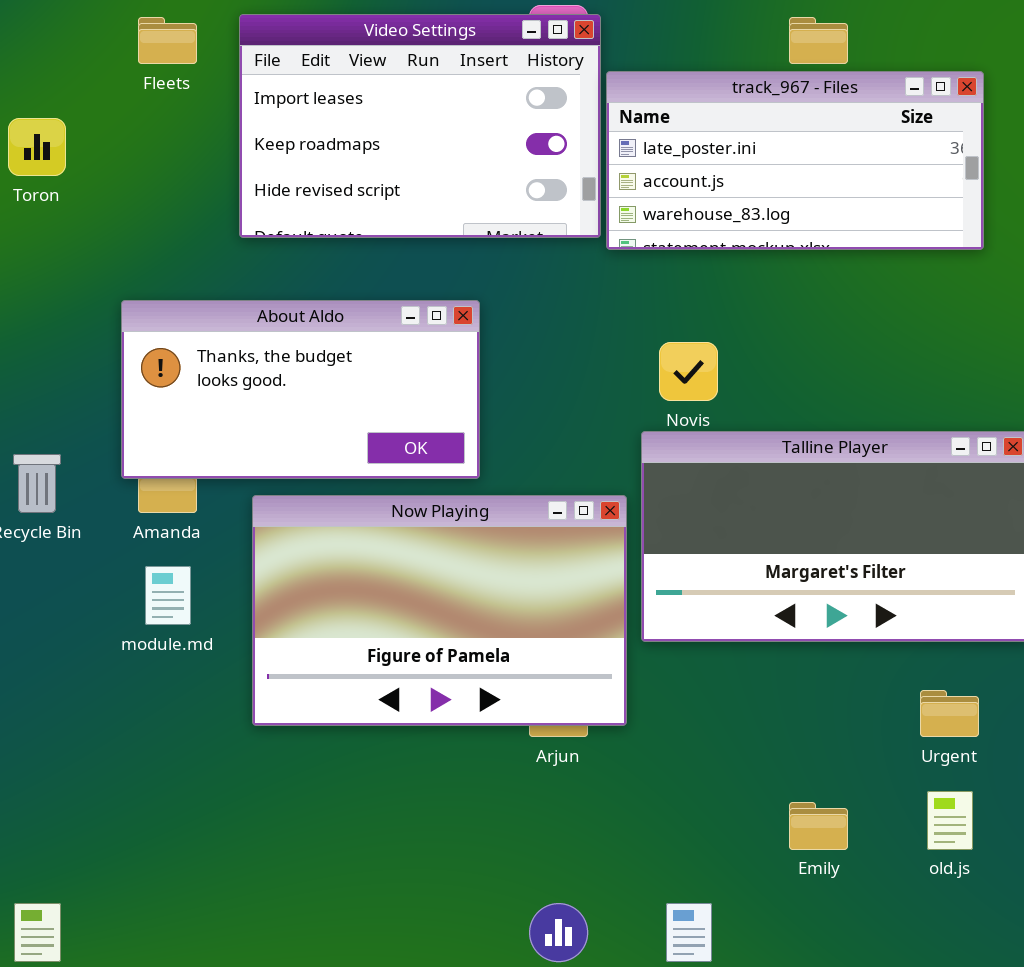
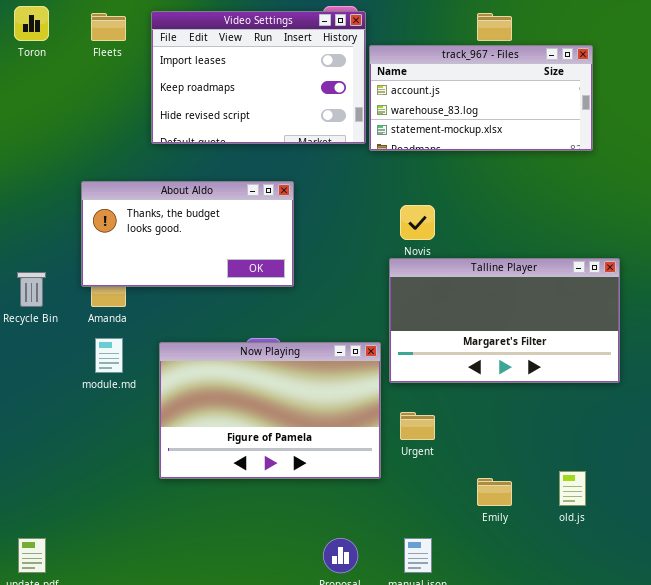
track_967 - Files: [606,71,984,250] -> [369,45,593,151], scrolled down 1 row
Toron: [8,118,66,176] -> [14,6,49,41], moved
Now Playing: [252,495,627,726] -> [159,342,381,479], moved
Urgent: [920,690,979,737] -> [400,412,435,440], moved

